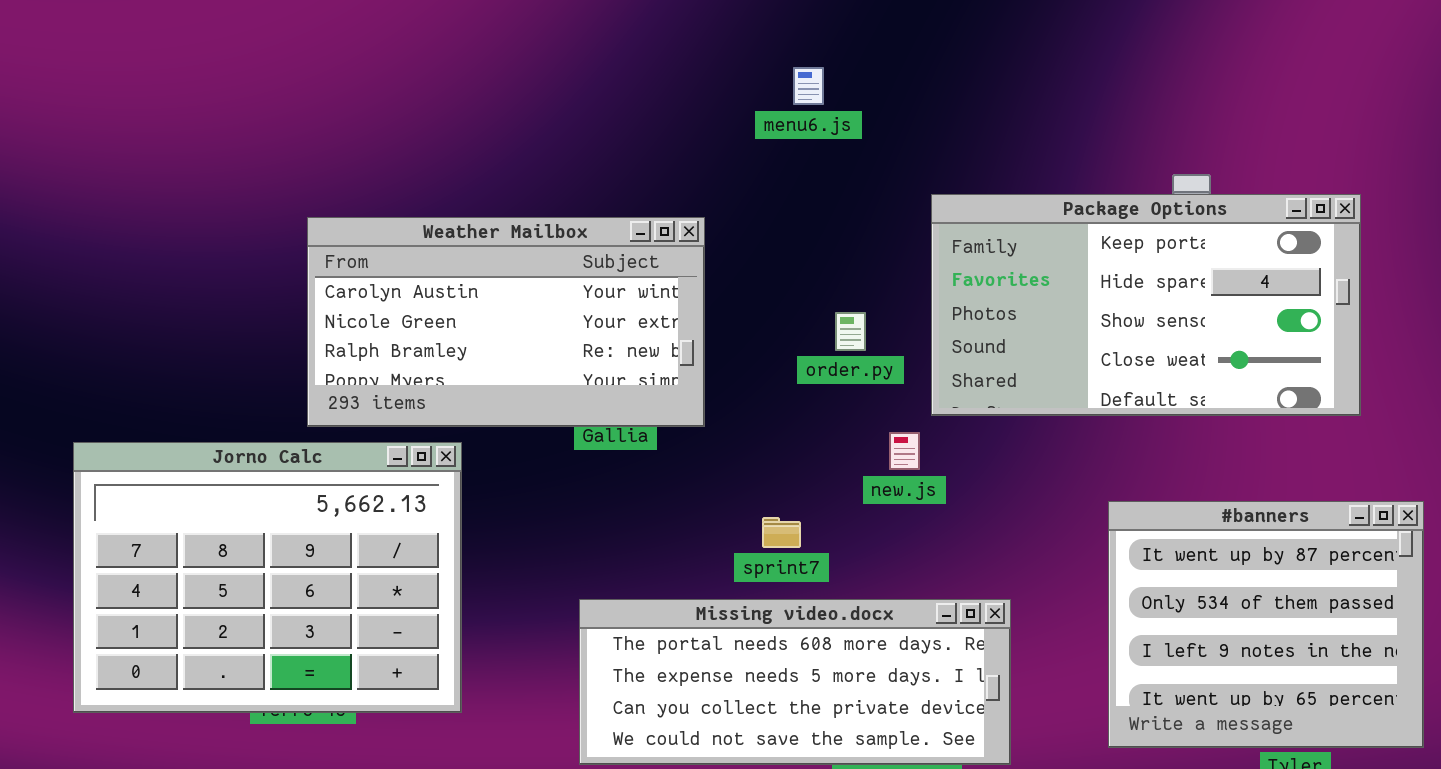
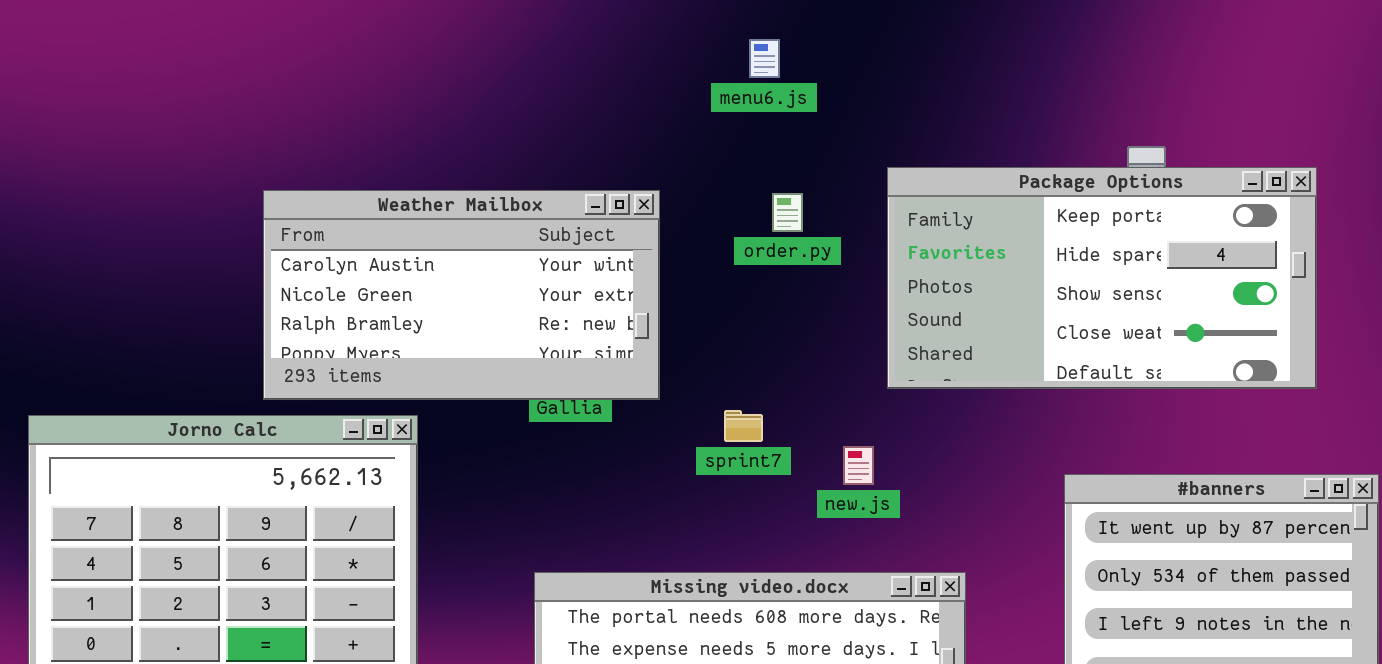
order.py: [835,312,866,351] -> [772,193,803,232], moved
new.js: [889,432,920,470] -> [843,446,874,485], moved
sprint7: [762,517,801,548] -> [724,410,763,442], moved

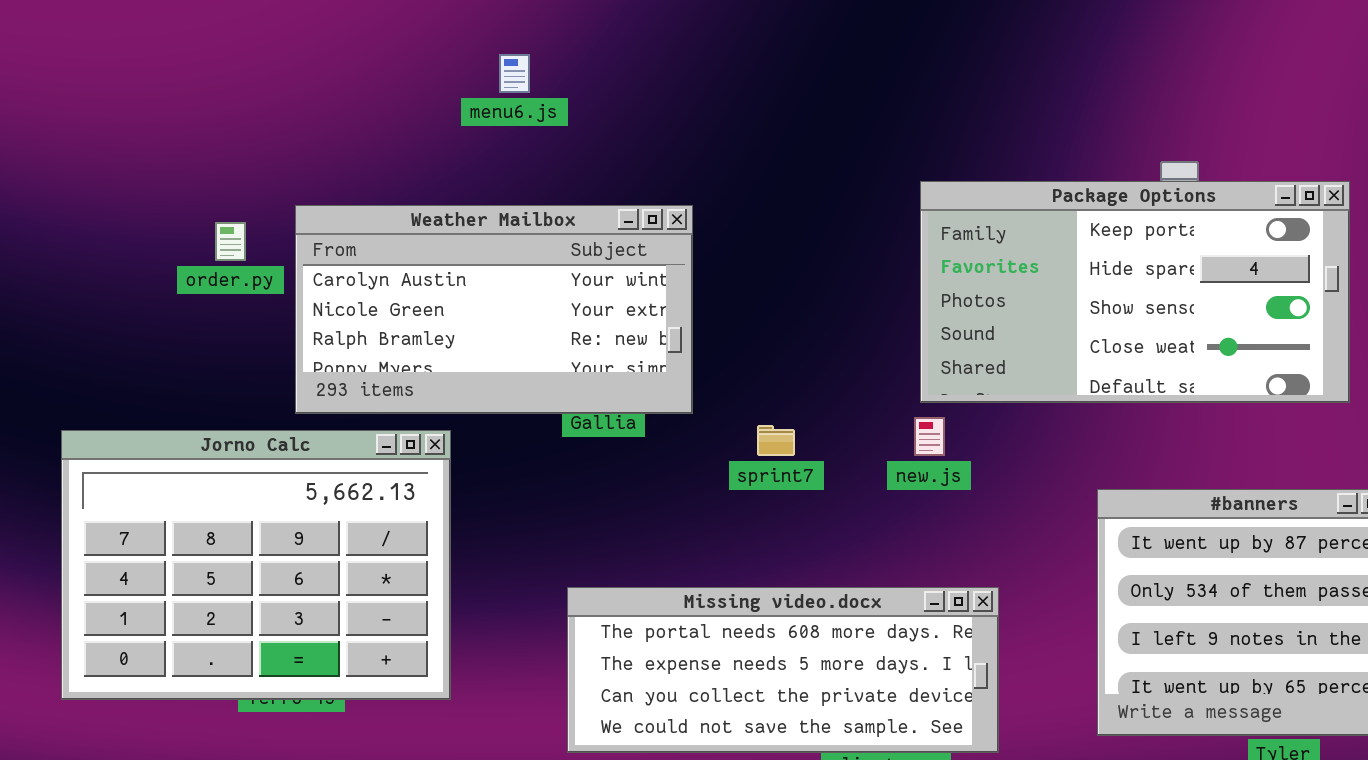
menu6.js: [749,39,780,78] -> [499,54,530,93], moved
order.py: [772,193,803,232] -> [215,222,246,261], moved
new.js: [843,446,874,485] -> [914,417,945,456], moved

